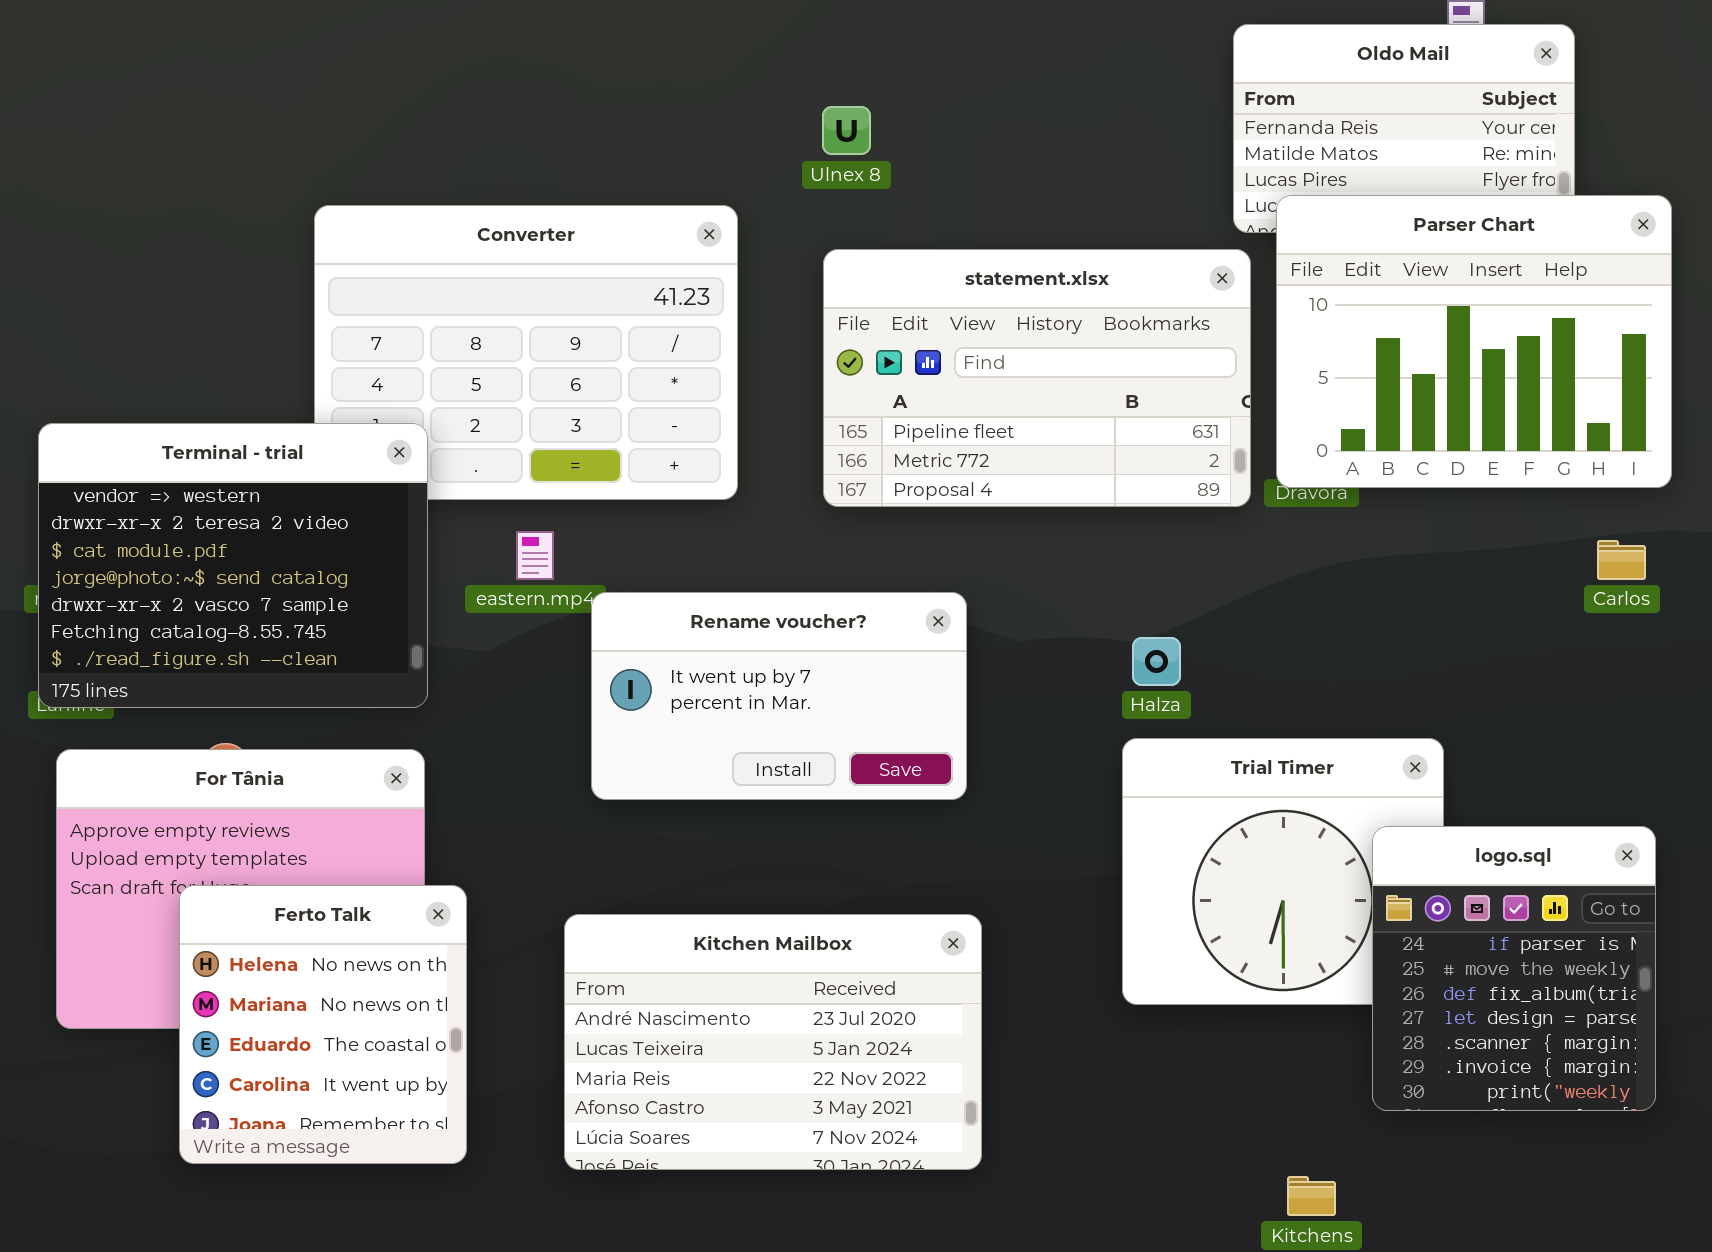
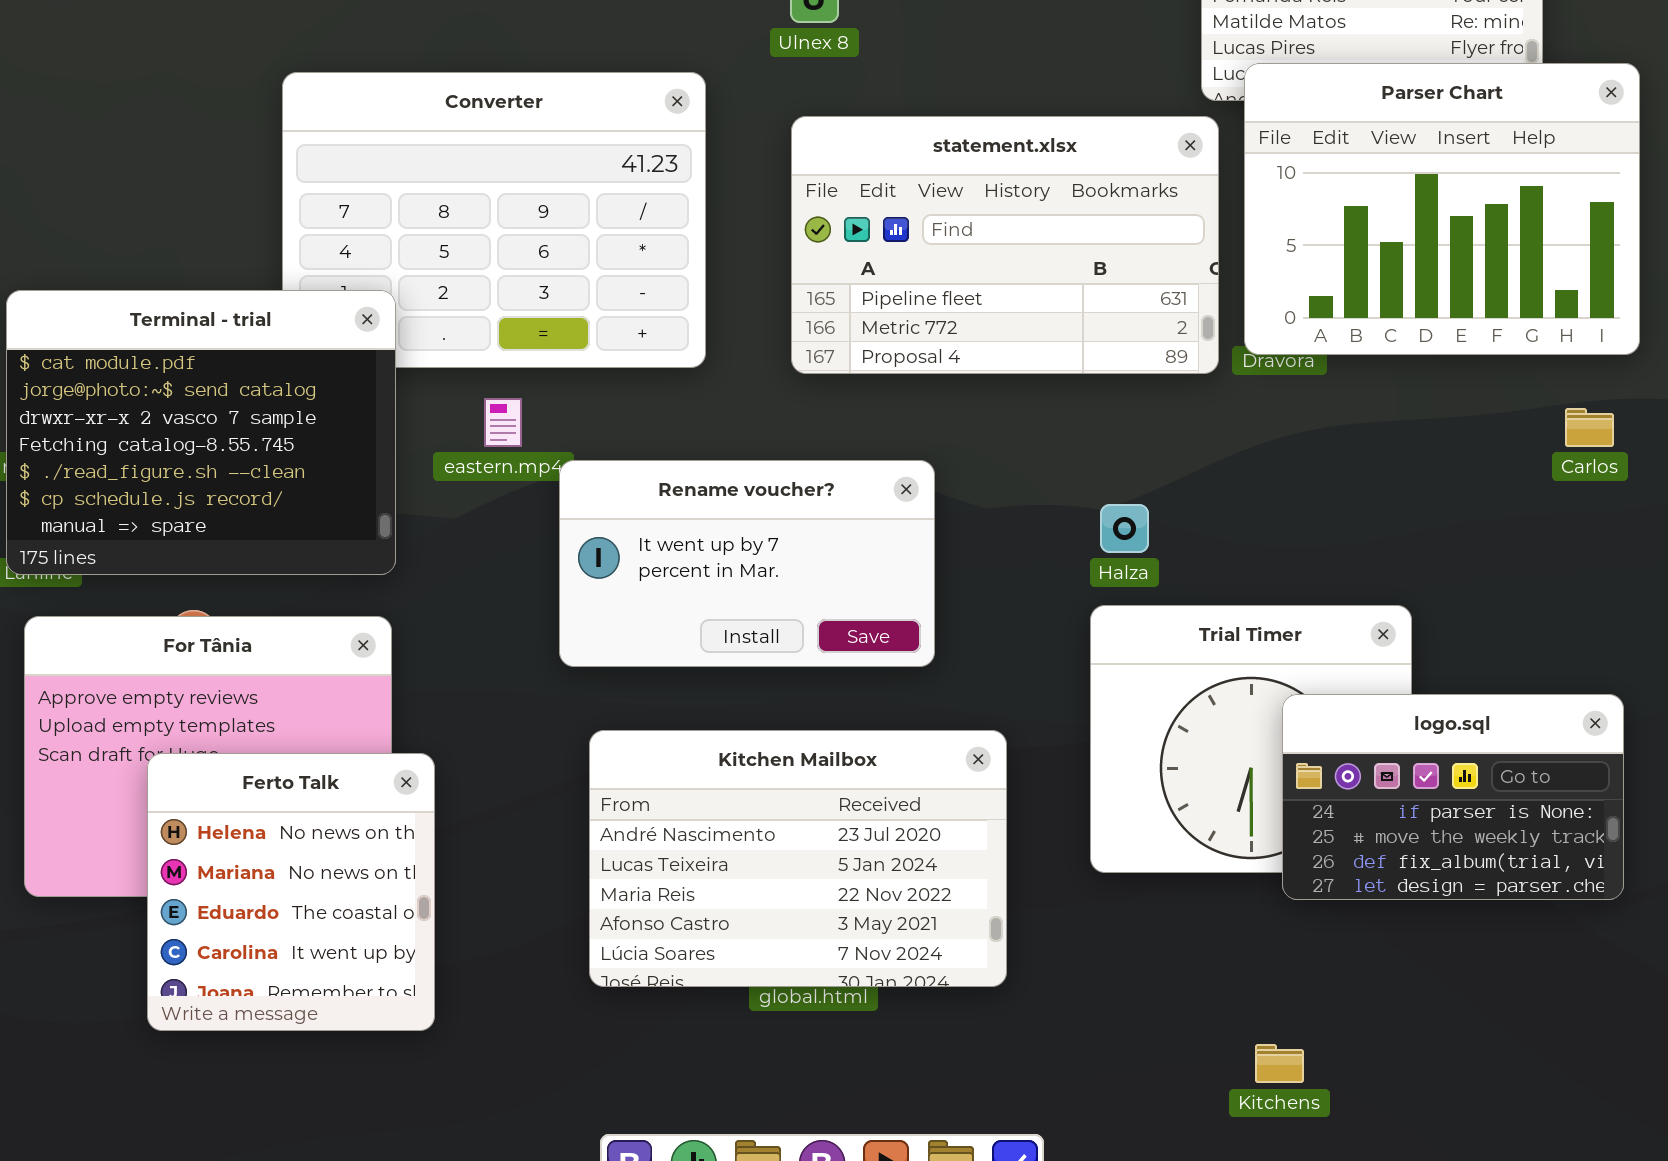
Terminal - trial: [38,423,428,708] -> [6,290,396,575], scrolled down 2 rows
logo.sql: [1372,826,1656,1111] -> [1282,694,1624,900], resized
Kitchen Mailbox: [564,914,982,1170] -> [589,730,1007,987], moved

